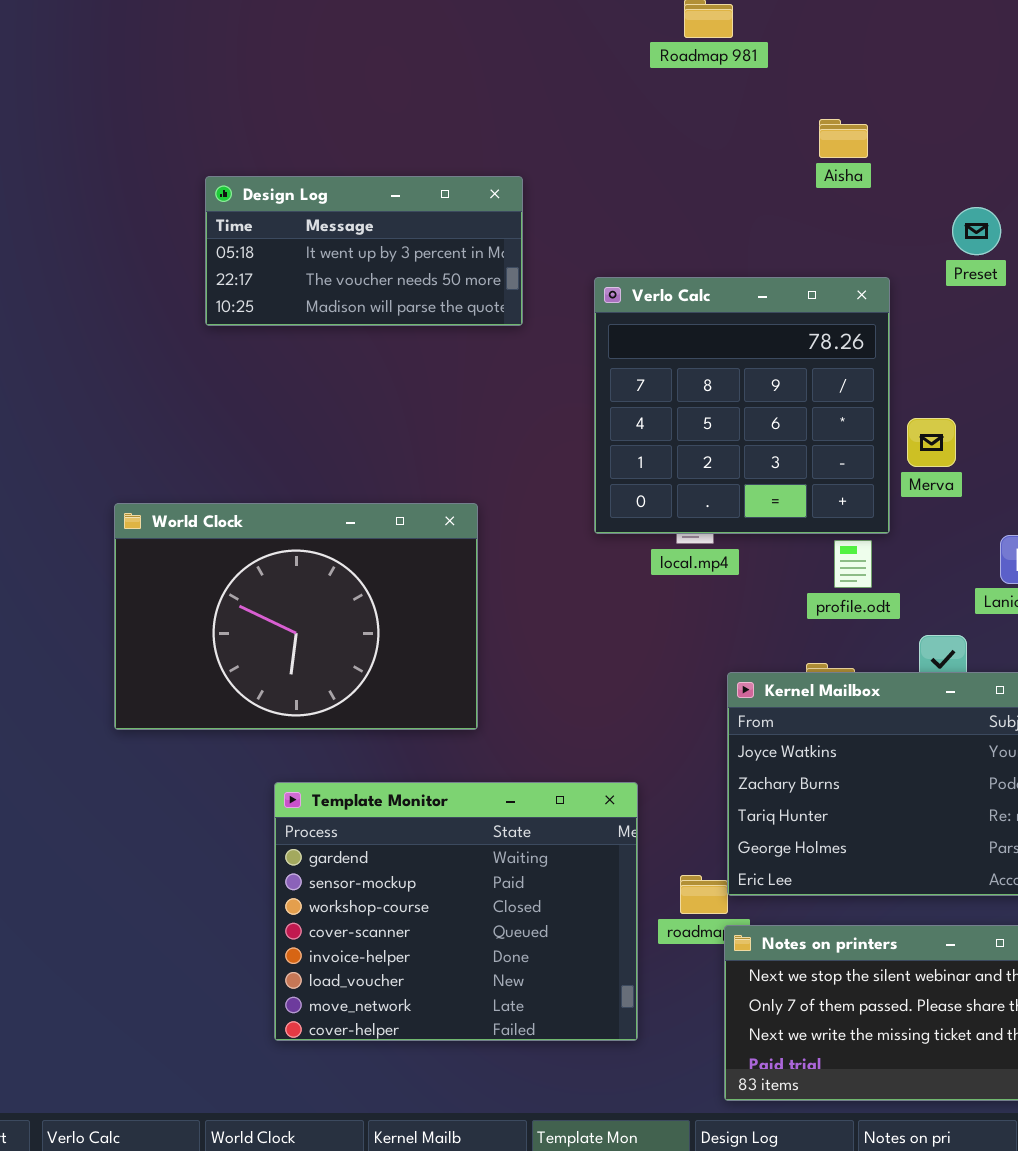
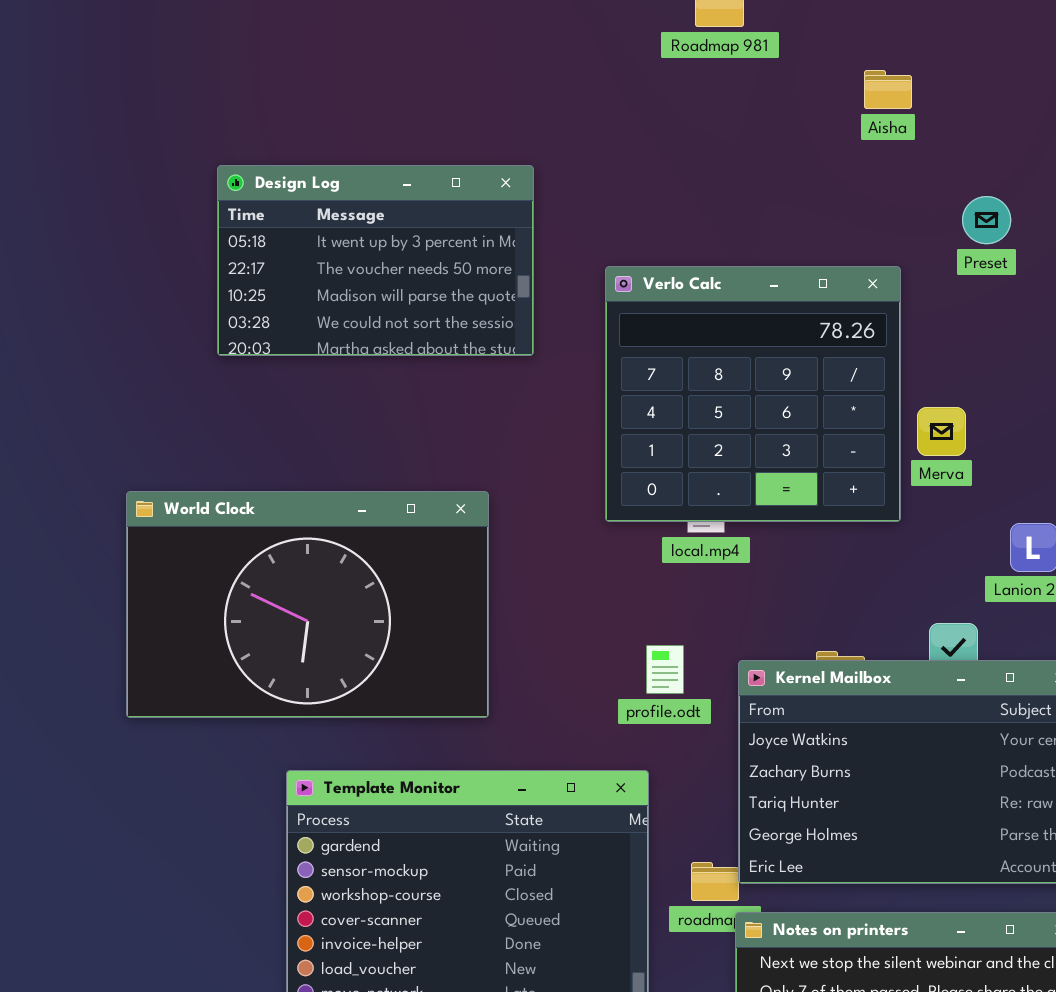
Aisha: [819,119,868,158] -> [864,70,912,109], moved
Design Log: [205,176,523,326] -> [217,165,534,356], resized
profile.odt: [834,540,872,588] -> [646,645,684,694], moved

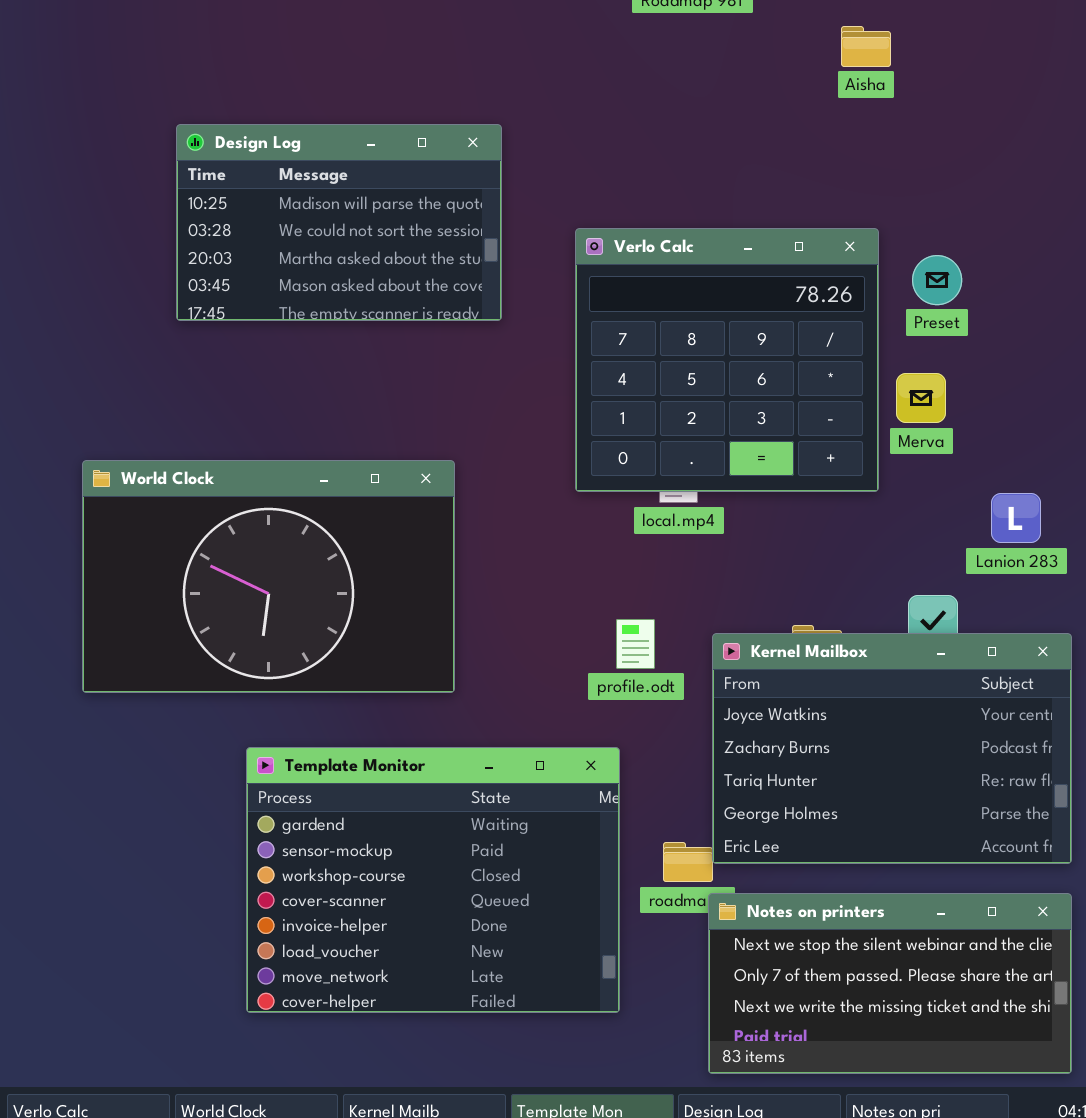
Design Log: [217,165,534,356] -> [176,124,502,321], scrolled down 2 rows
Preset: [962,196,1011,244] -> [912,255,962,305], moved

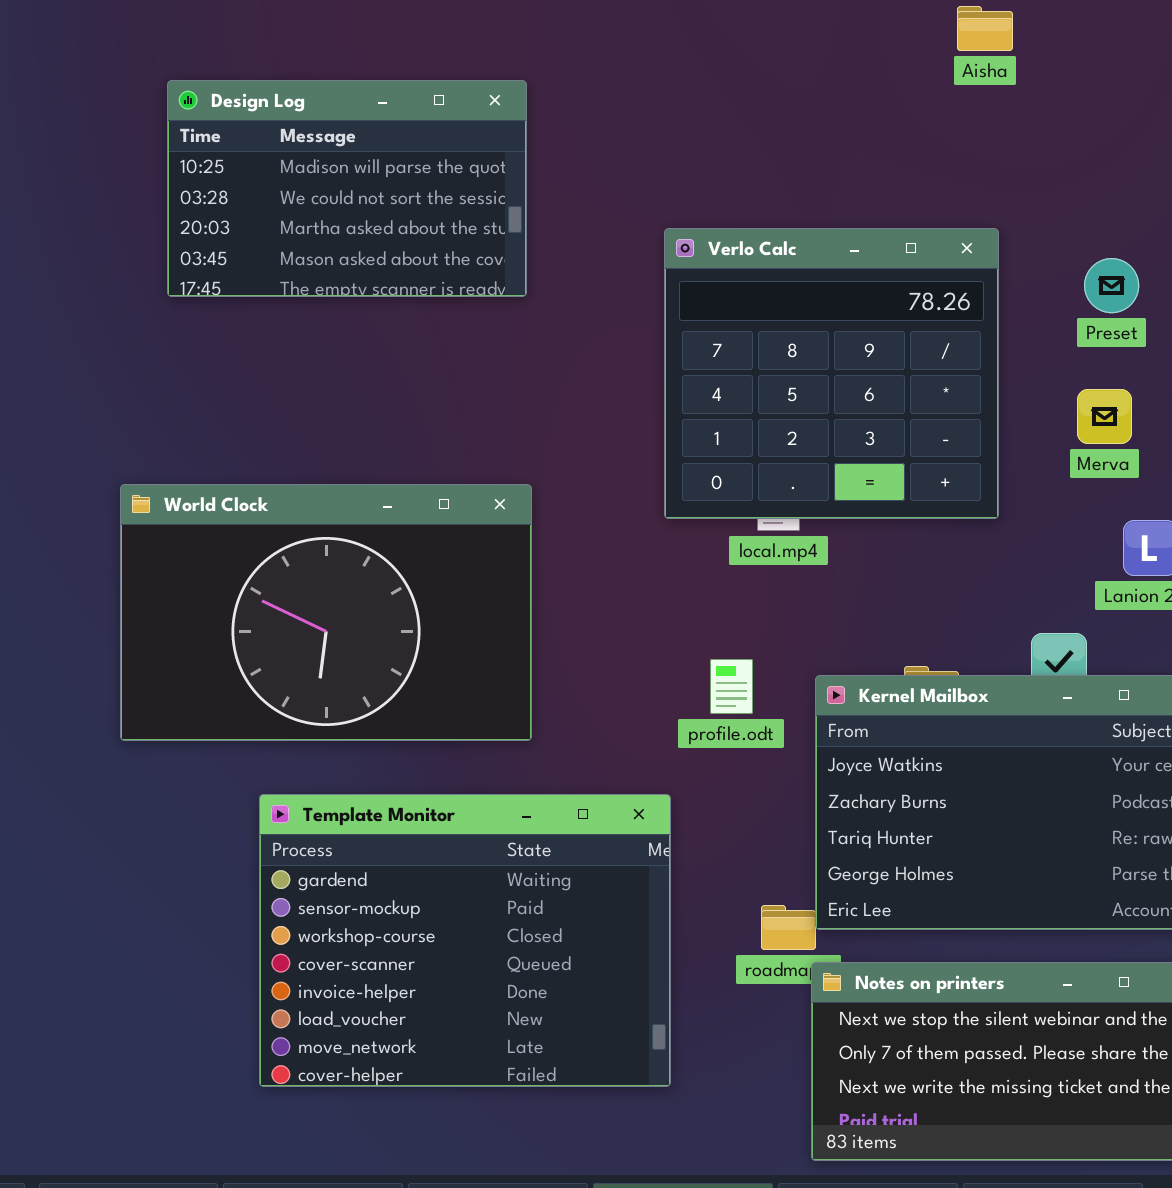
Design Log: [176,124,502,321] -> [167,80,527,297], moved
Preset: [912,255,962,305] -> [1084,258,1139,313], moved
Merva: [896,373,946,423] -> [1077,389,1132,444], moved
Template Monitor: [246,747,620,1013] -> [259,794,671,1087], moved

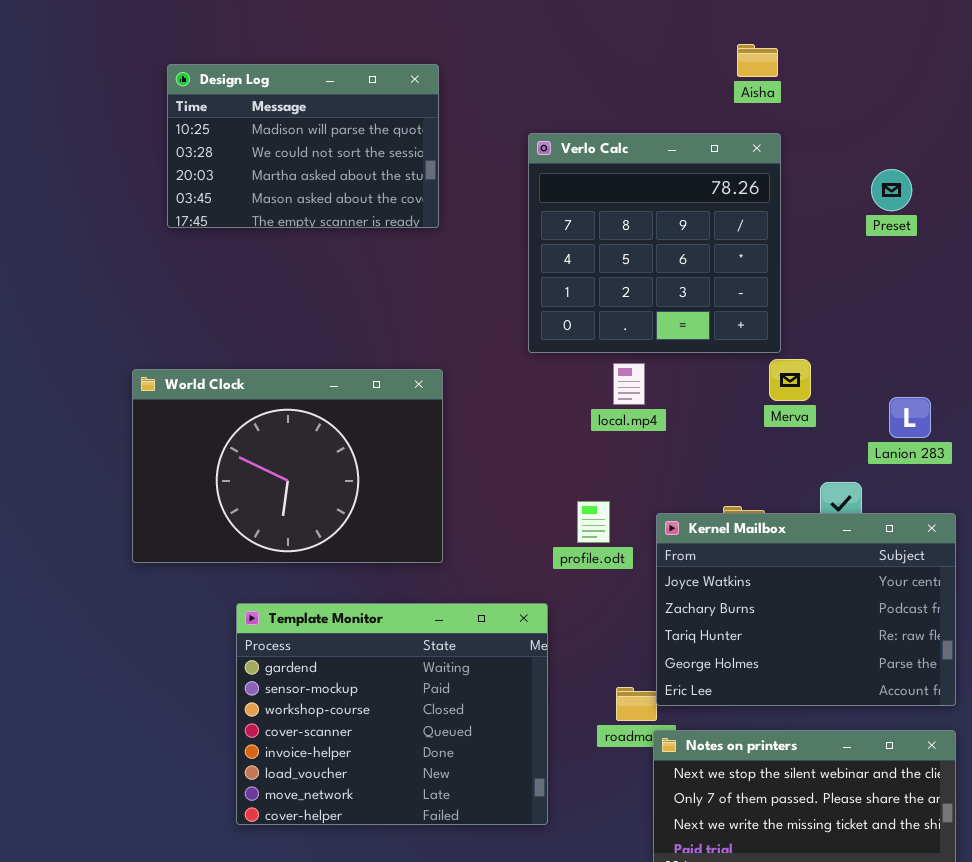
Aisha: [957,6,1013,51] -> [737,44,778,77], moved
Verlo Calc: [664,228,999,519] -> [528,133,781,353], moved
Preset: [1084,258,1139,313] -> [871,169,912,211], moved
Merva: [1077,389,1132,444] -> [769,359,811,401], moved

